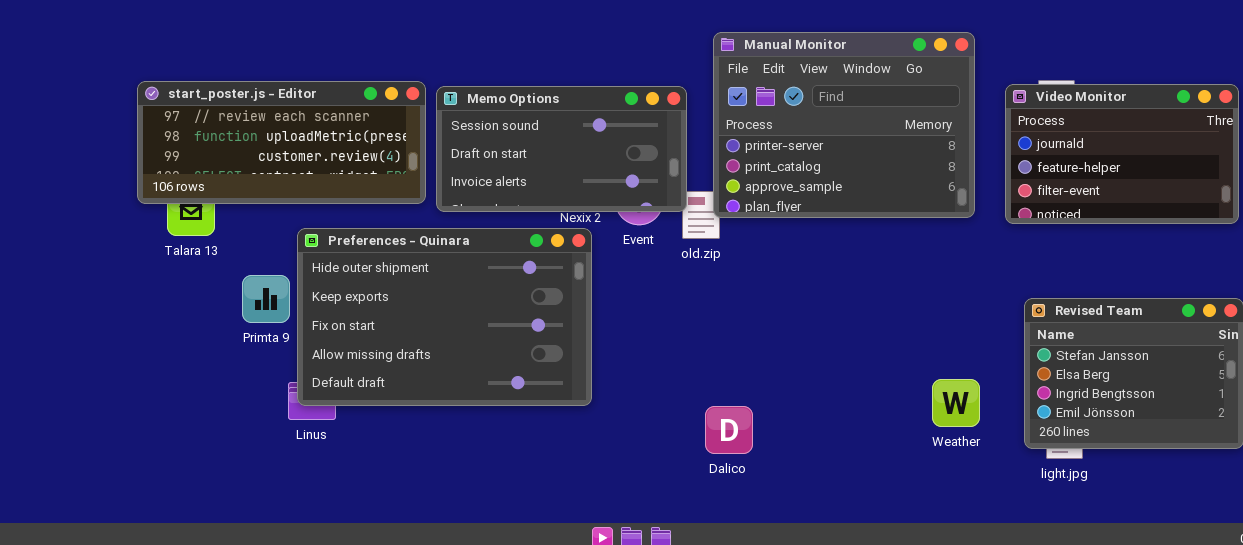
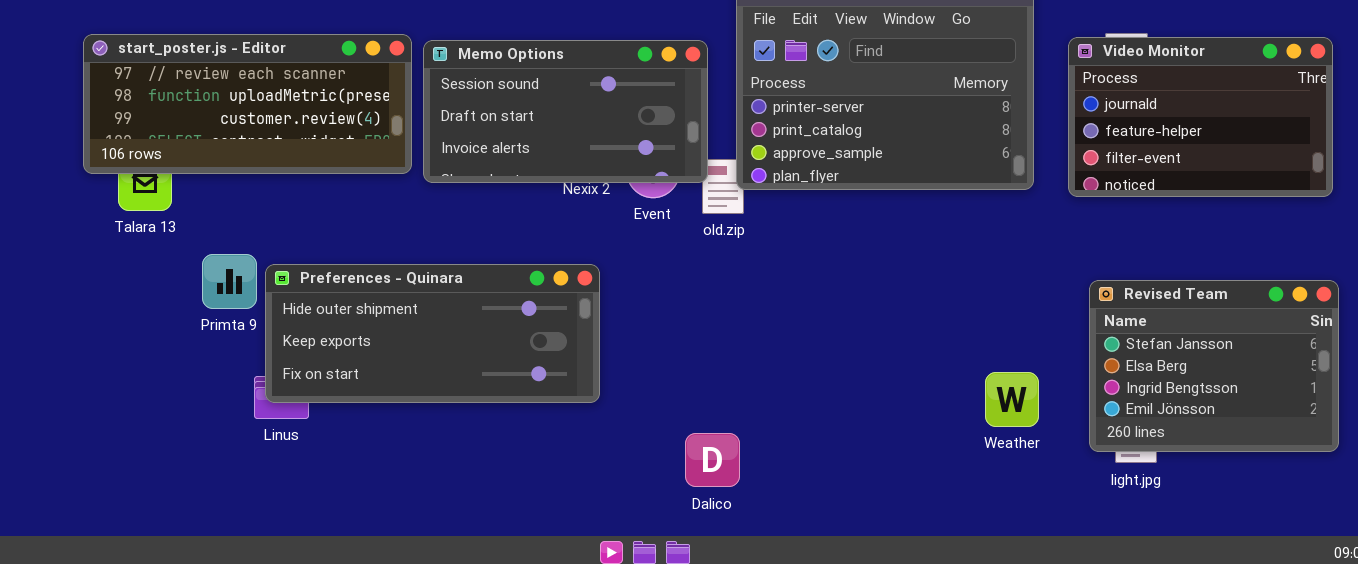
Preferences - Quinara: [297,228,592,406] -> [265,264,600,403], resized
Dalico: [705,406,753,454] -> [685,433,740,487], moved

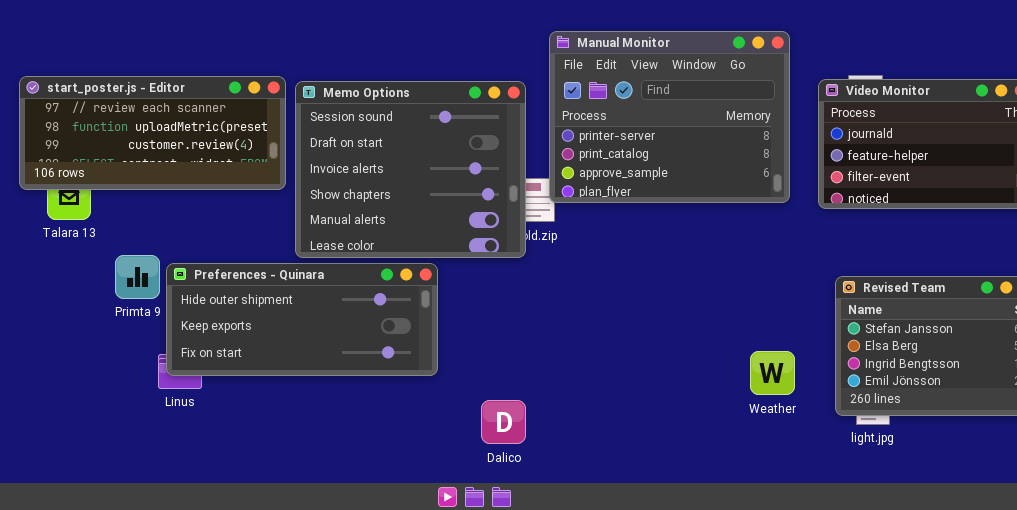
Memo Options: [423,40,708,183] -> [295,81,526,258], resized
Dalico: [685,433,740,487] -> [481,400,526,444], moved

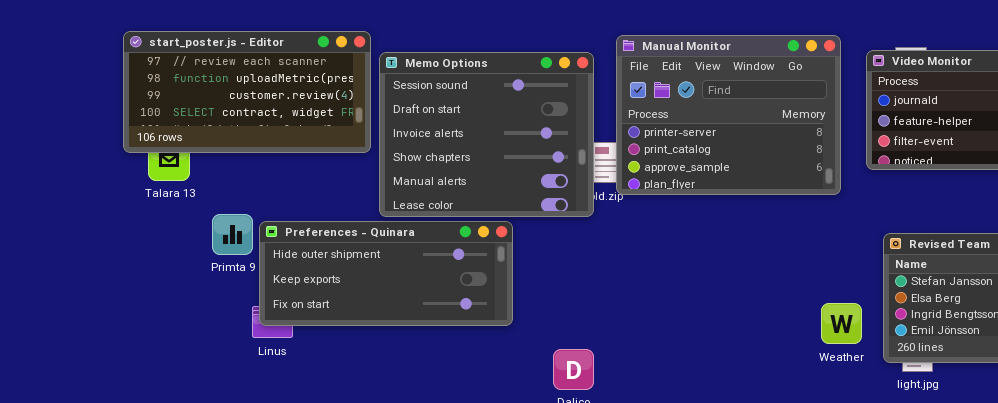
Manual Monitor: [549,31,790,203] -> [616,35,841,195], moved
start_poster.js - Editor: [19,76,286,190] -> [123,31,371,153], resized
Weather: [750,351,795,395] -> [821,303,862,344], moved

